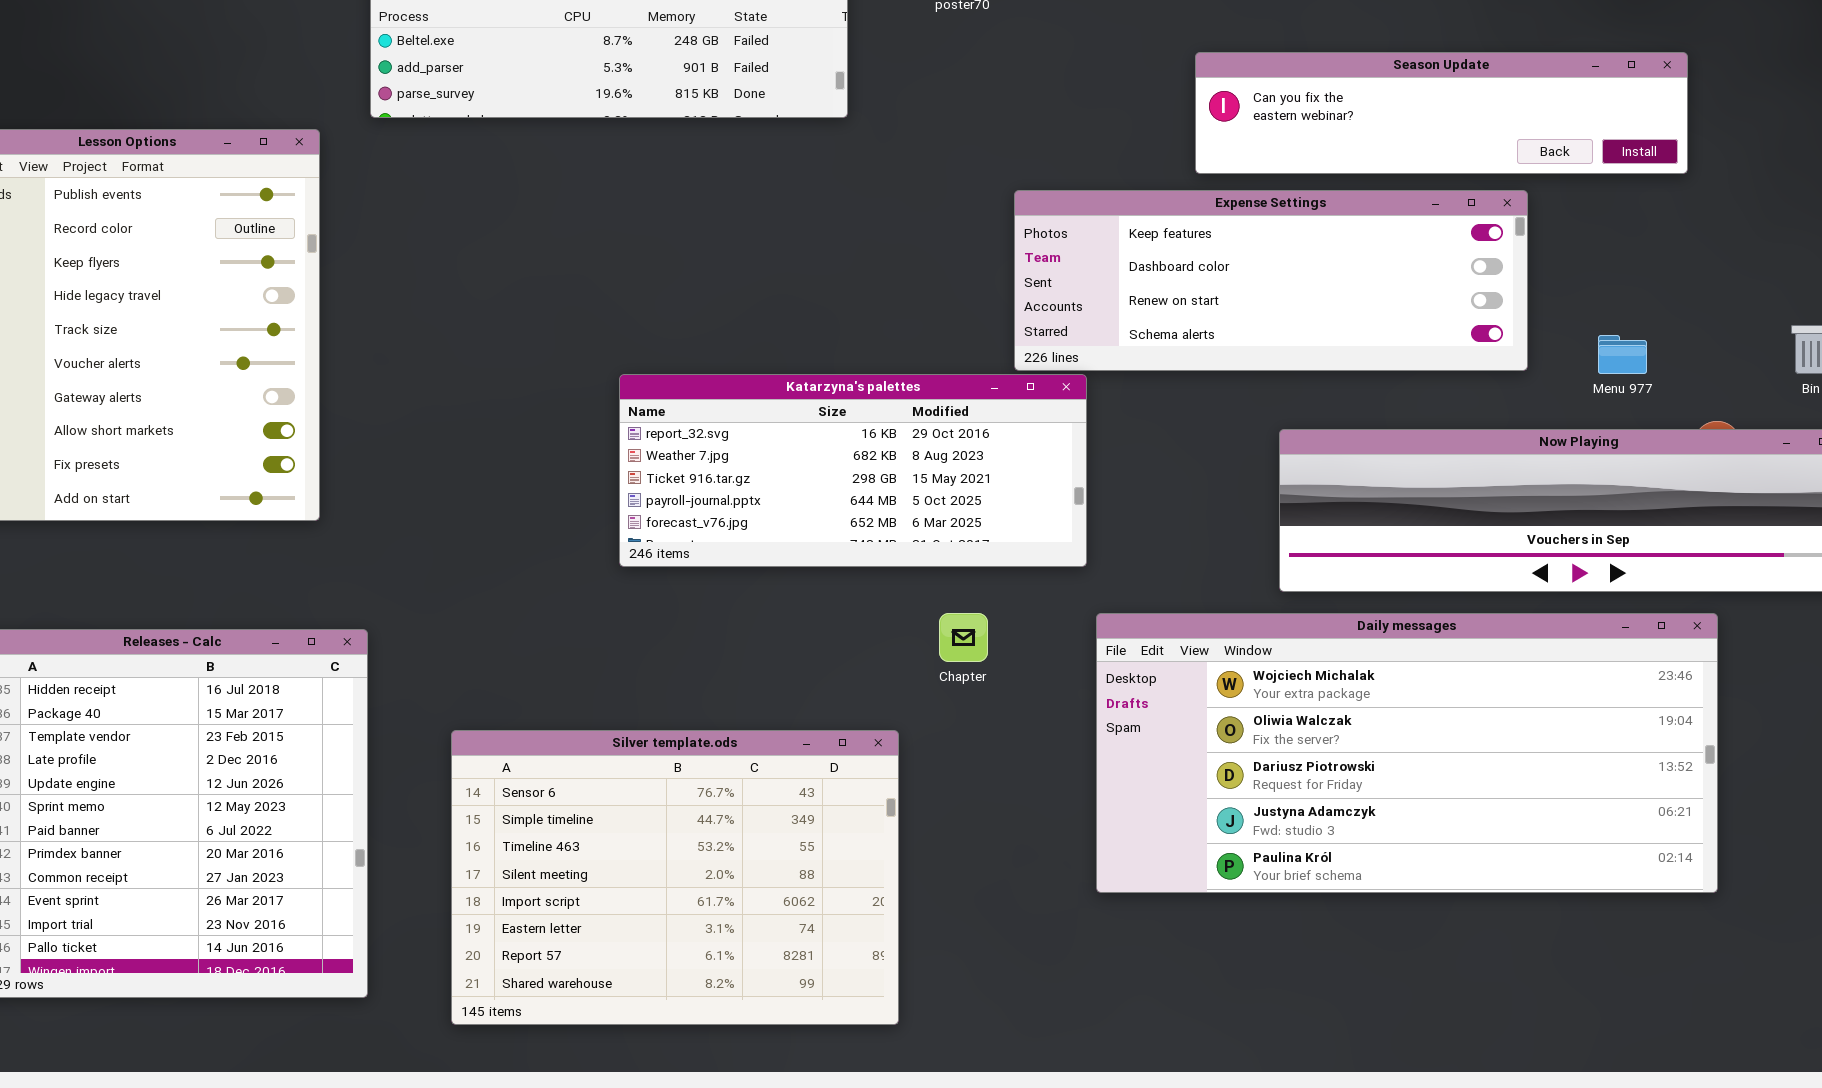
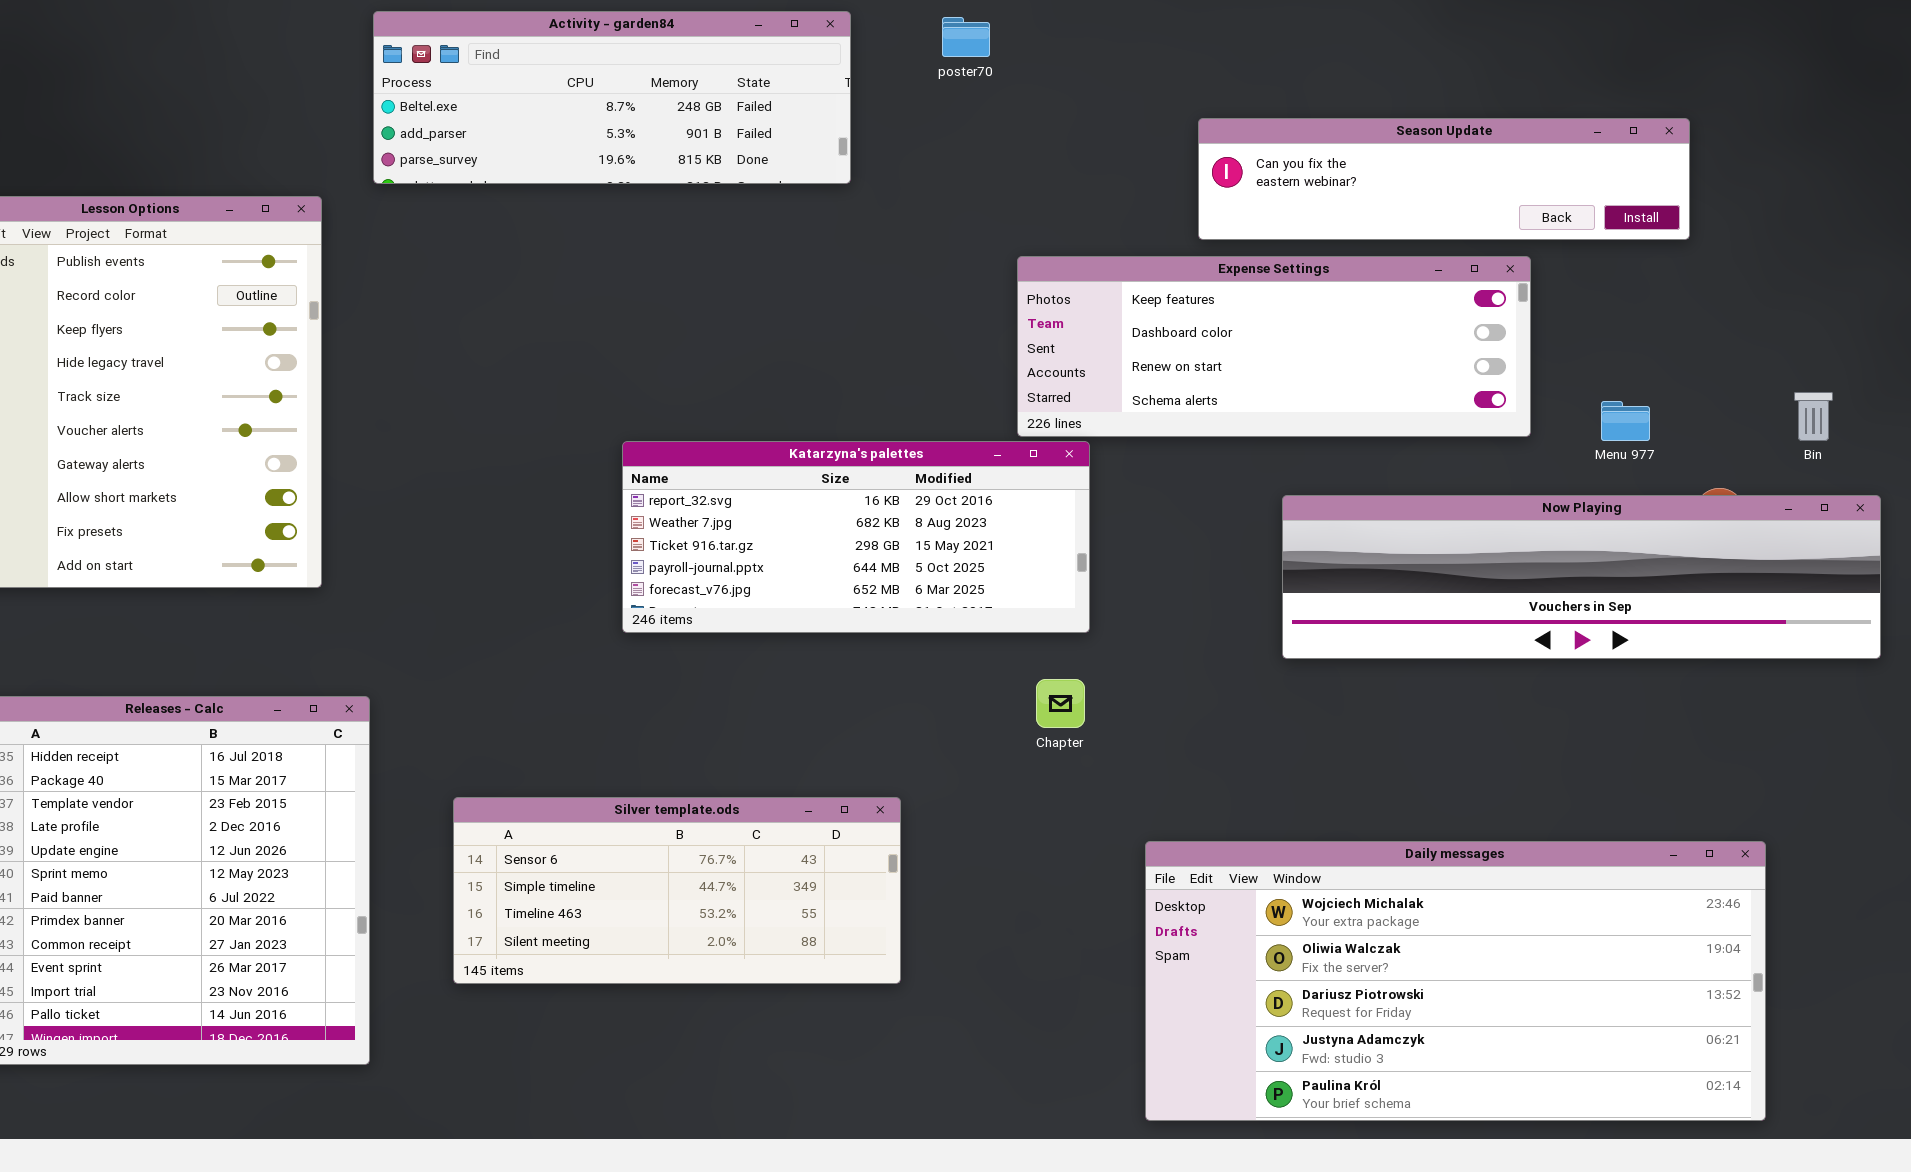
Chapter: [939,613,988,662] -> [1036,679,1085,728], moved
Daily messages: [1096,613,1718,893] -> [1145,841,1766,1121], moved
Silver template.ods: [451,730,899,1025] -> [453,797,901,984], resized

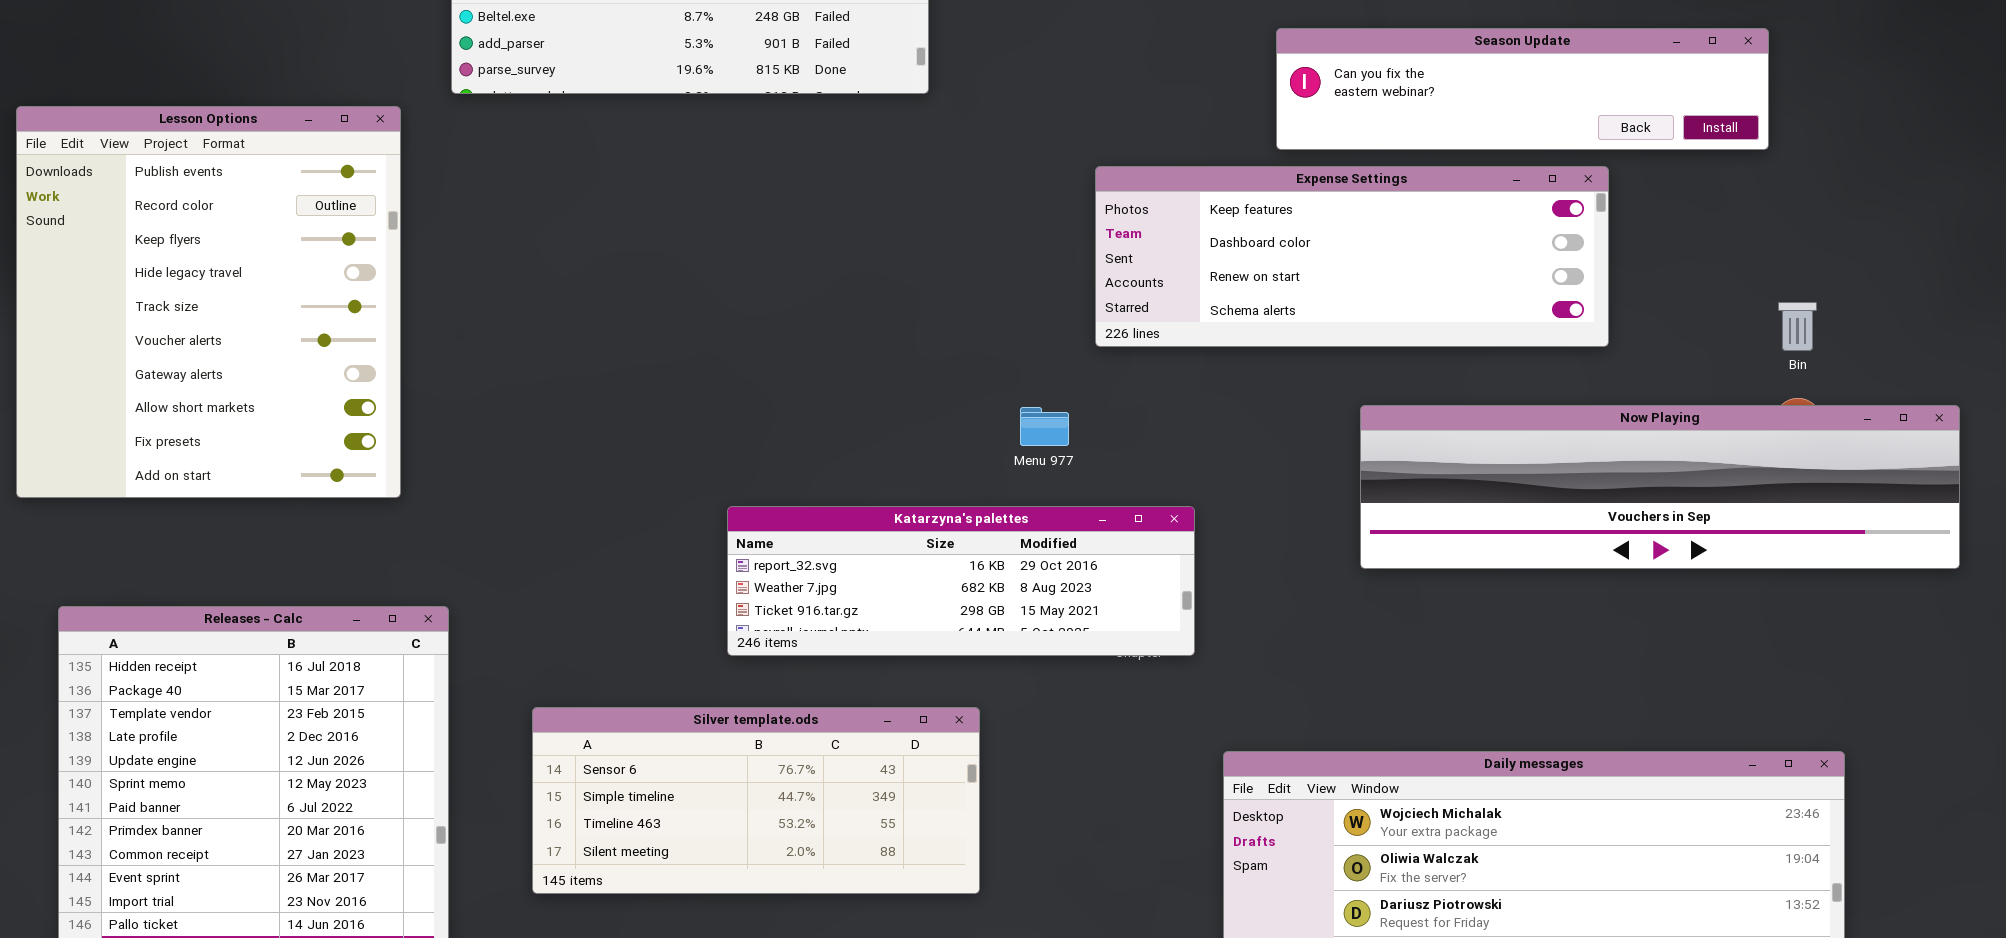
Bin: [1794,392,1833,441] -> [1778,302,1817,351], moved
Menu 977: [1601,401,1650,441] -> [1020,407,1069,446], moved
Katarzyna's palettes: [622,441,1090,633] -> [727,506,1195,656], moved, resized

